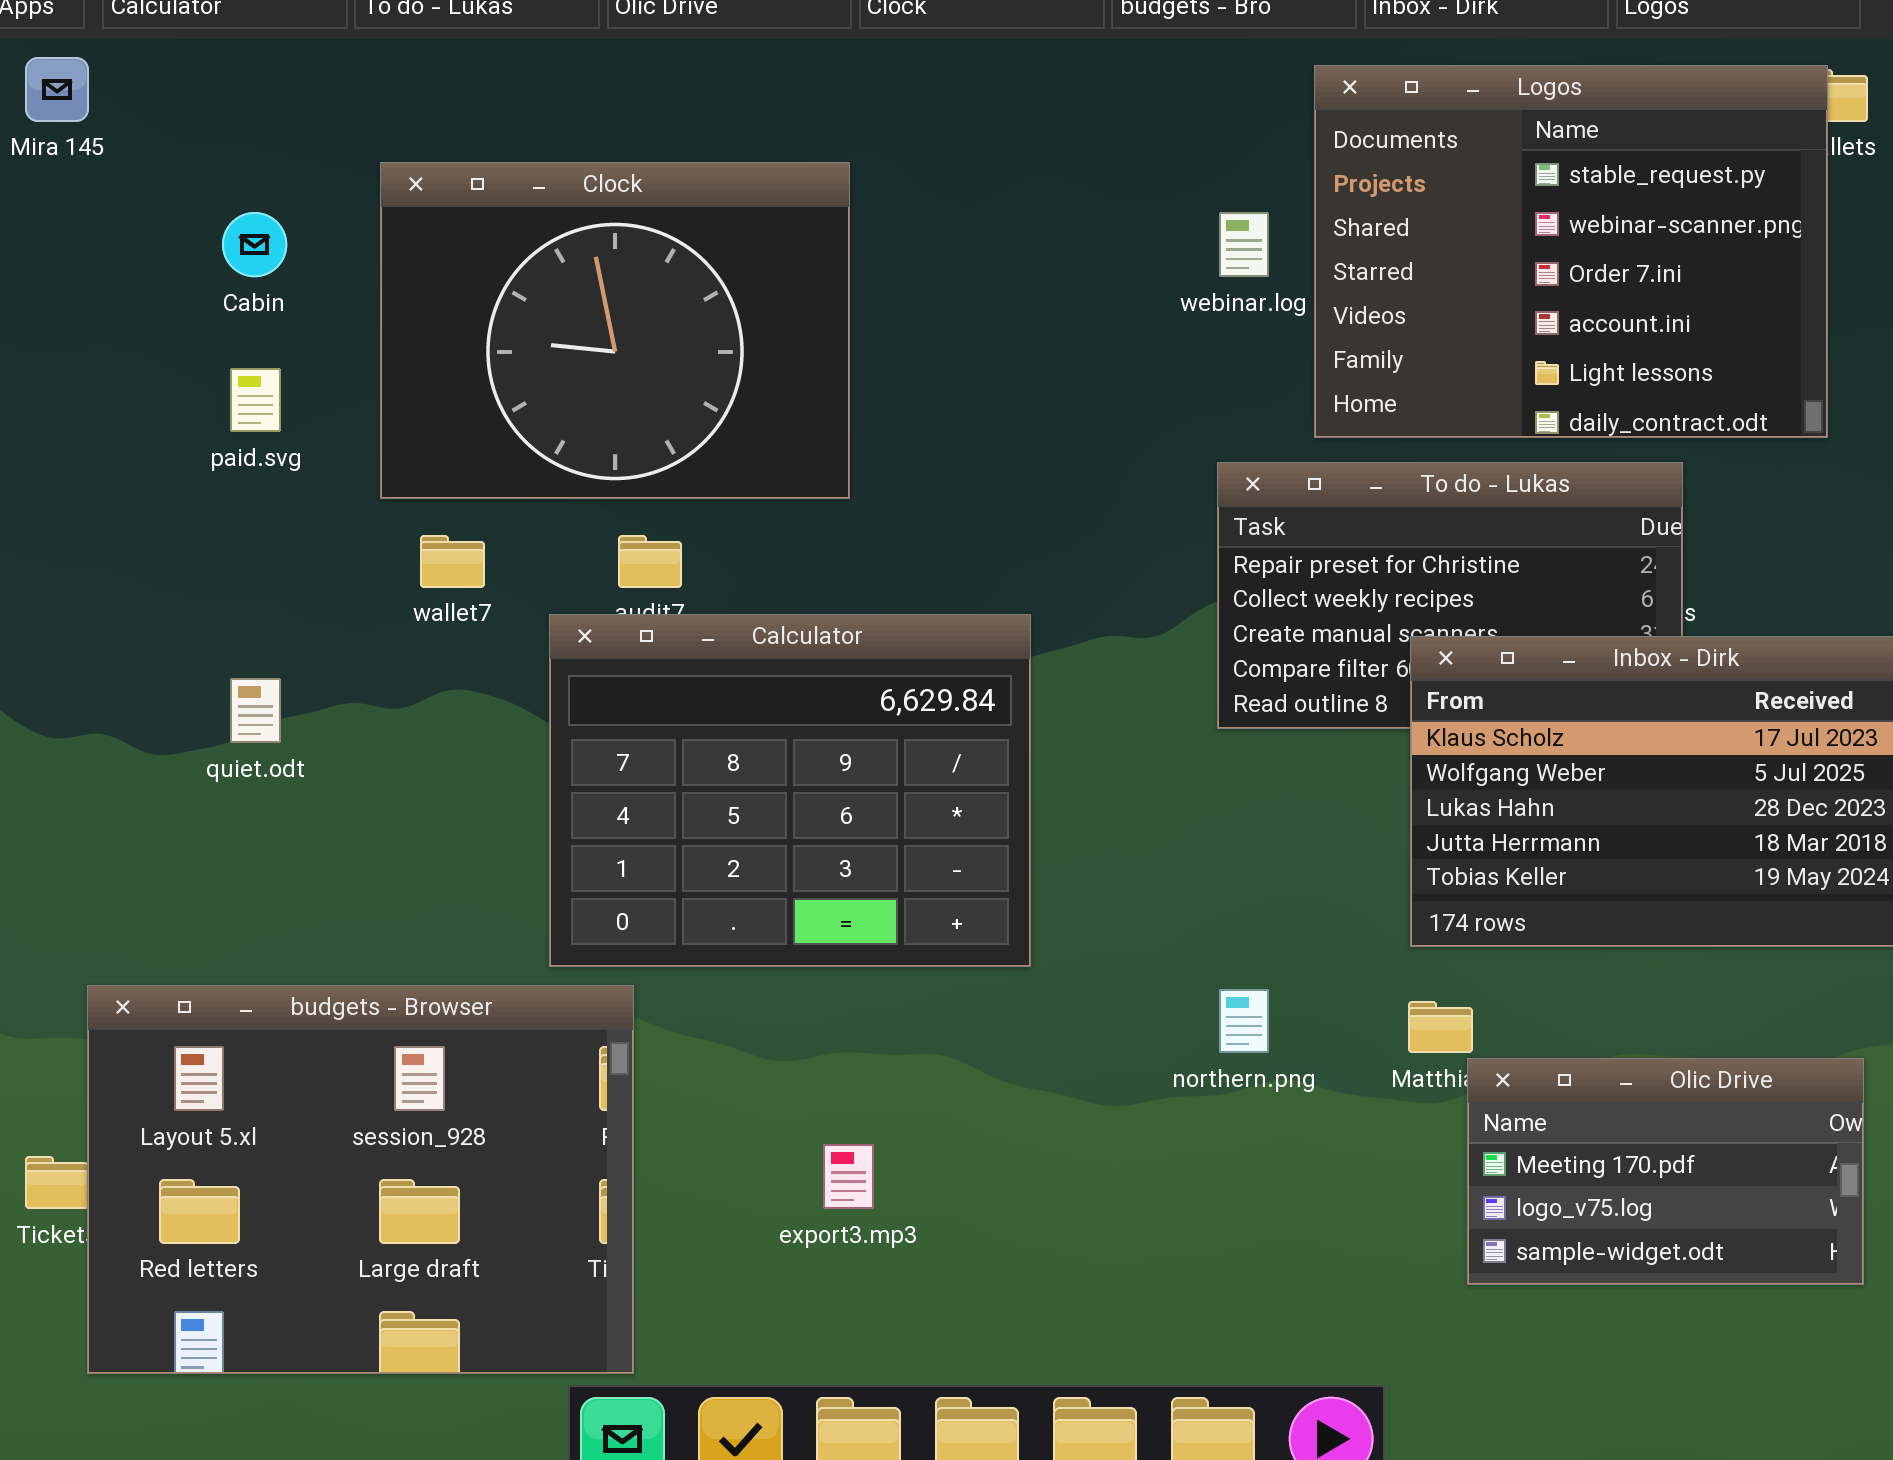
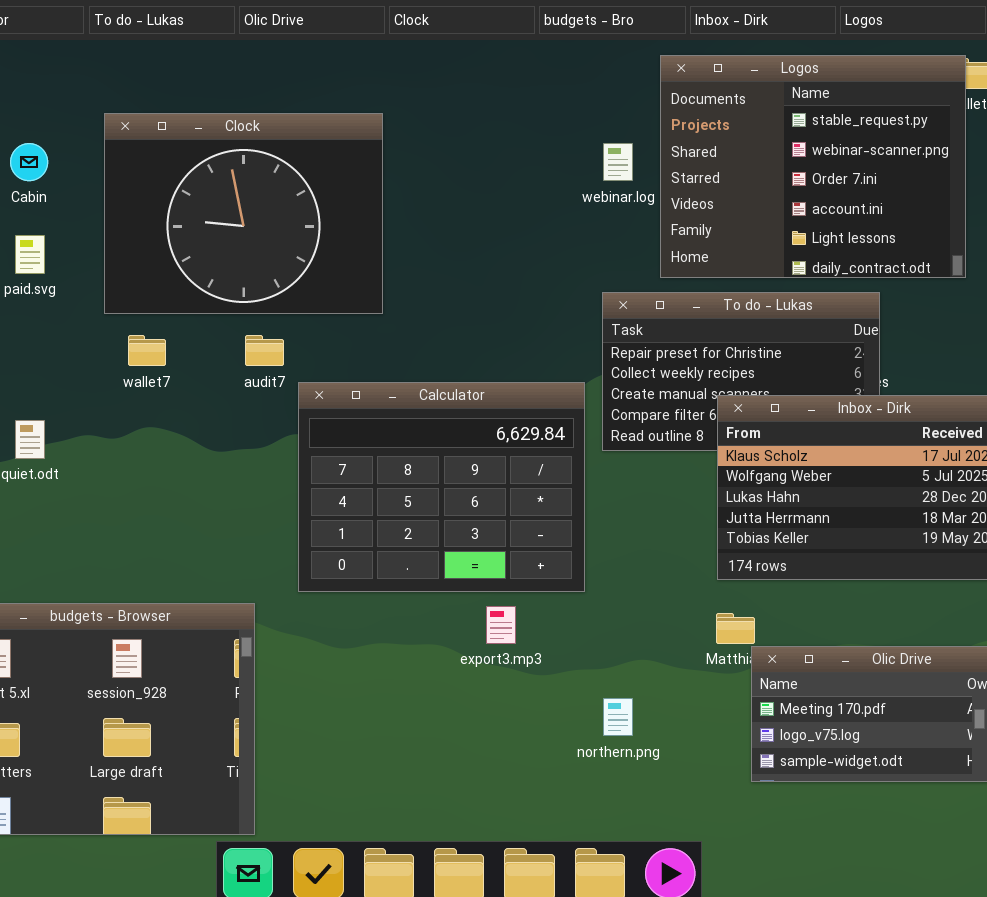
Calculator: [549,614,1031,967] -> [298,382,585,592], moved
northern.png: [1219,989,1269,1053] -> [603,698,633,736], moved
export3.mp3: [823,1144,874,1209] -> [486,606,516,644], moved

